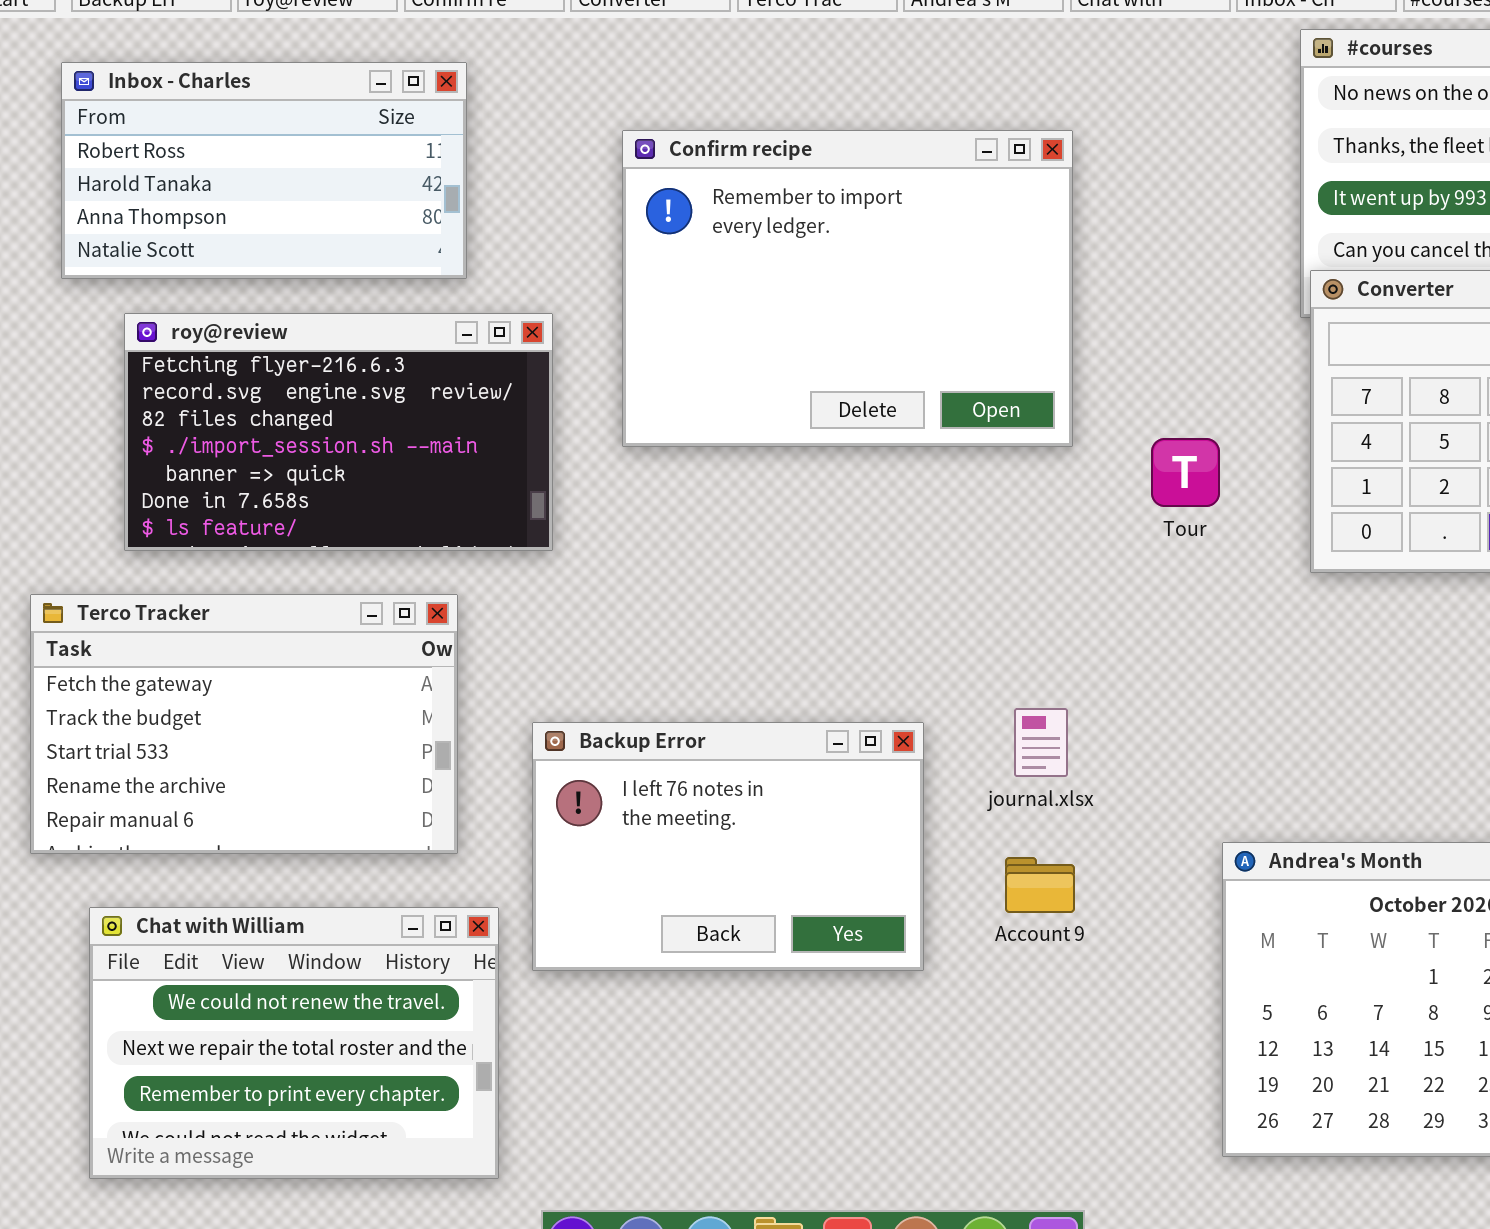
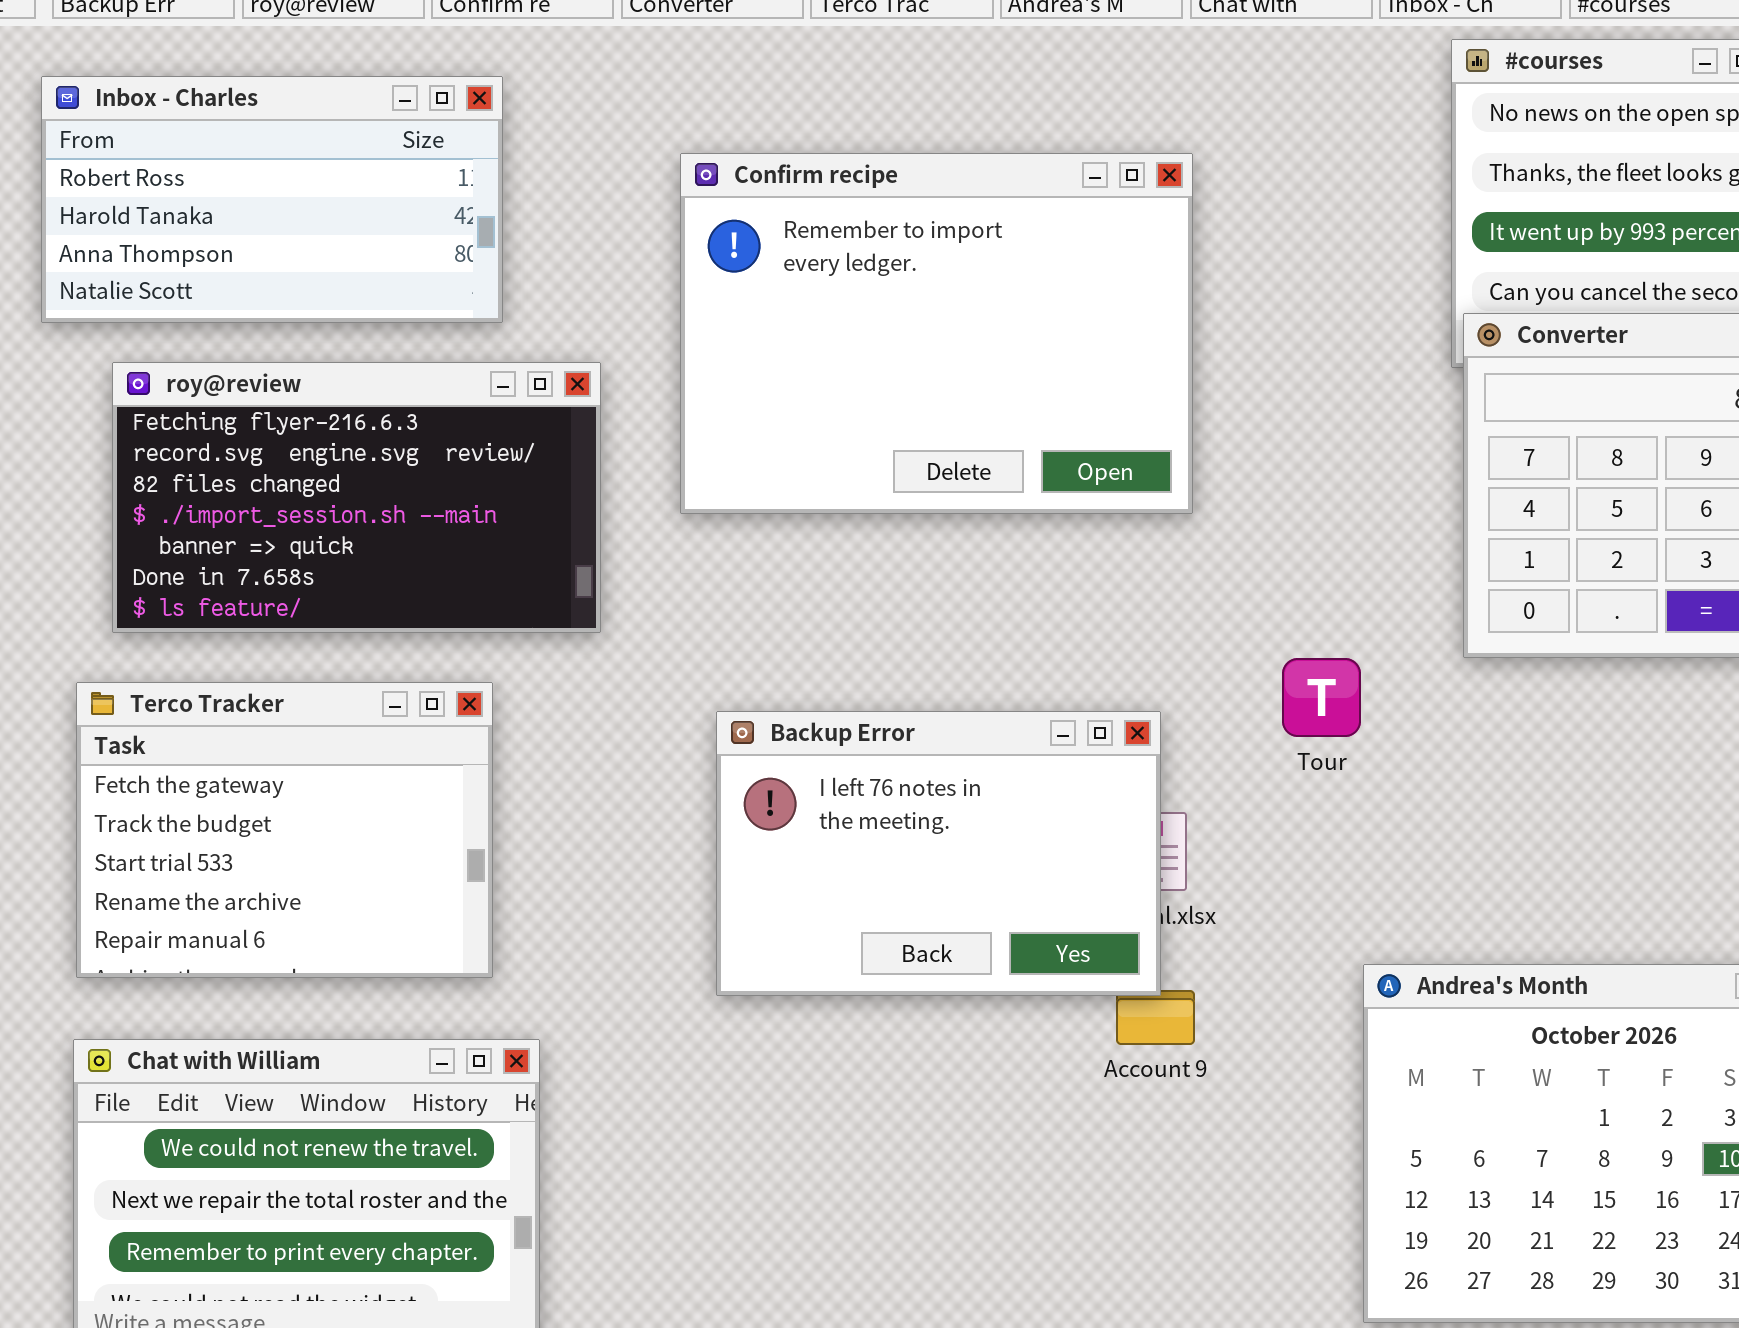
Tour: [1151,438,1220,507] -> [1282,658,1361,737], moved
Terco Tracker: [30,594,458,854] -> [76,682,493,978], resized
Backup Error: [532,722,924,971] -> [716,711,1161,996], moved

